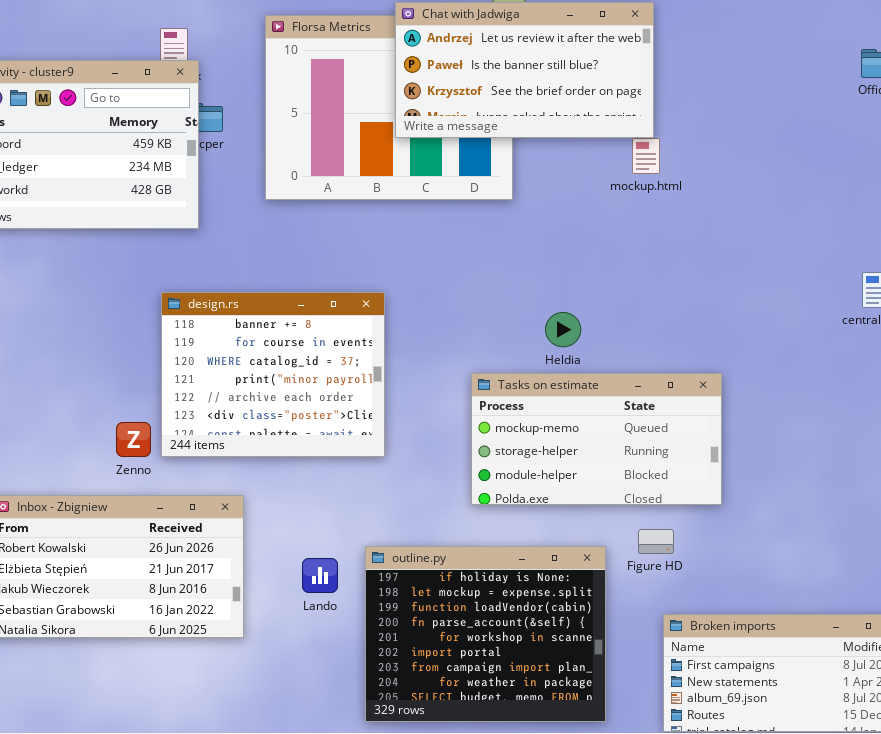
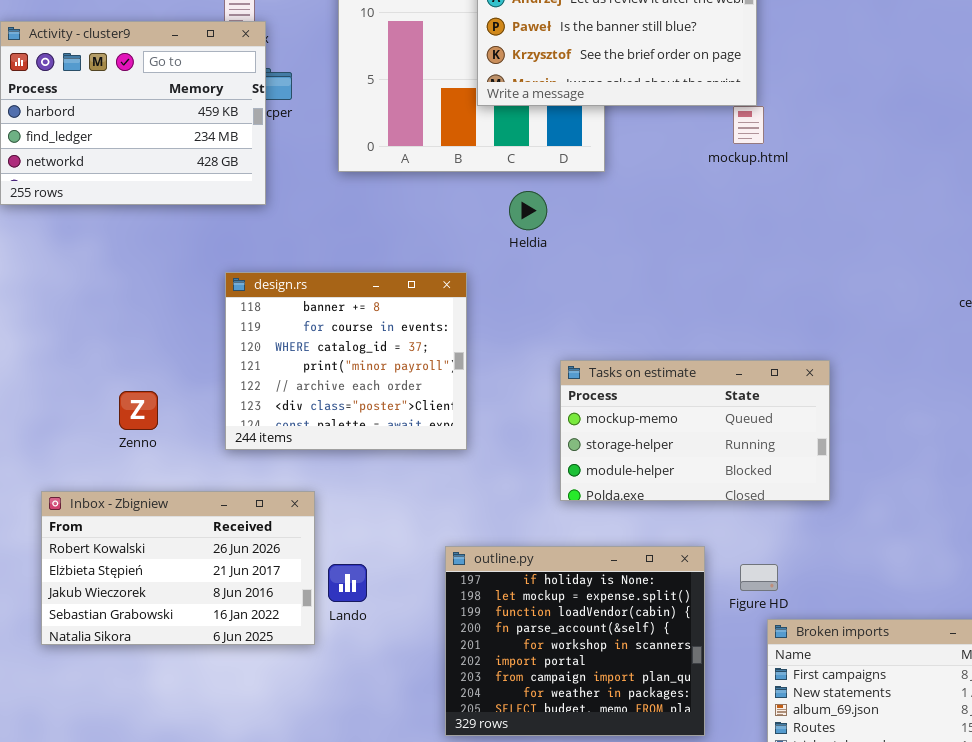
Heldia: [545,312,581,347] -> [509,191,547,230], moved
Zenno: [116,422,151,457] -> [119,391,158,430], moved
Figure HD: [638,529,674,554] -> [740,564,778,591], moved
Lando: [302,558,338,593] -> [328,564,367,602], moved

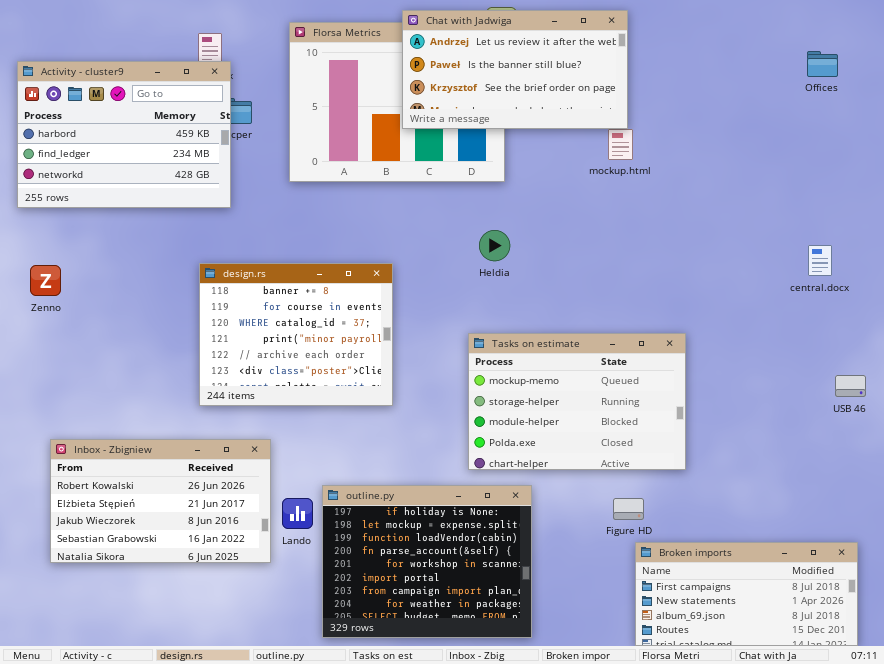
Heldia: [509,191,547,230] -> [479,230,510,261], moved
Tasks on estimate: [560,360,830,501] -> [468,333,686,470], resized
Zenno: [119,391,158,430] -> [30,265,61,296], moved
outline.py: [445,546,705,736] -> [322,485,532,638], moved

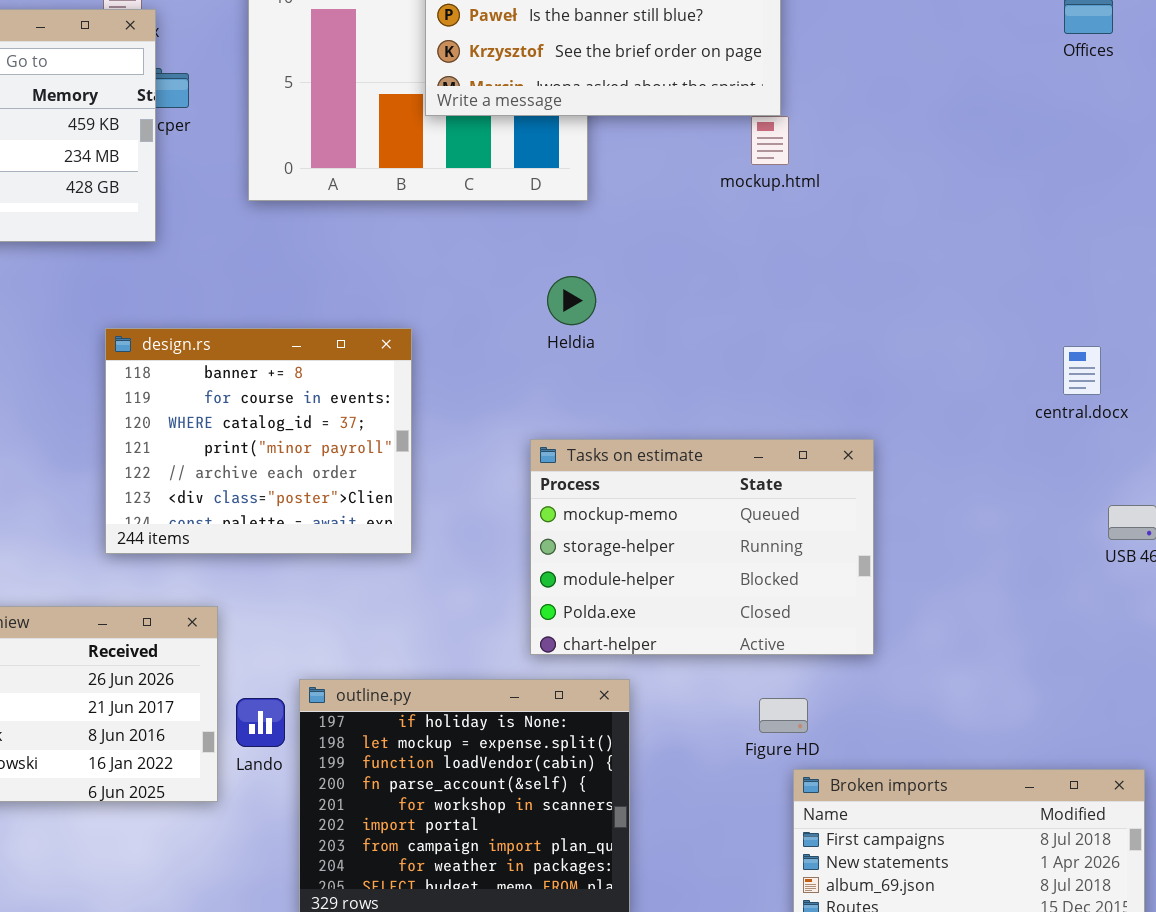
central.docx: [808,245,832,276] -> [1063,346,1101,395], moved

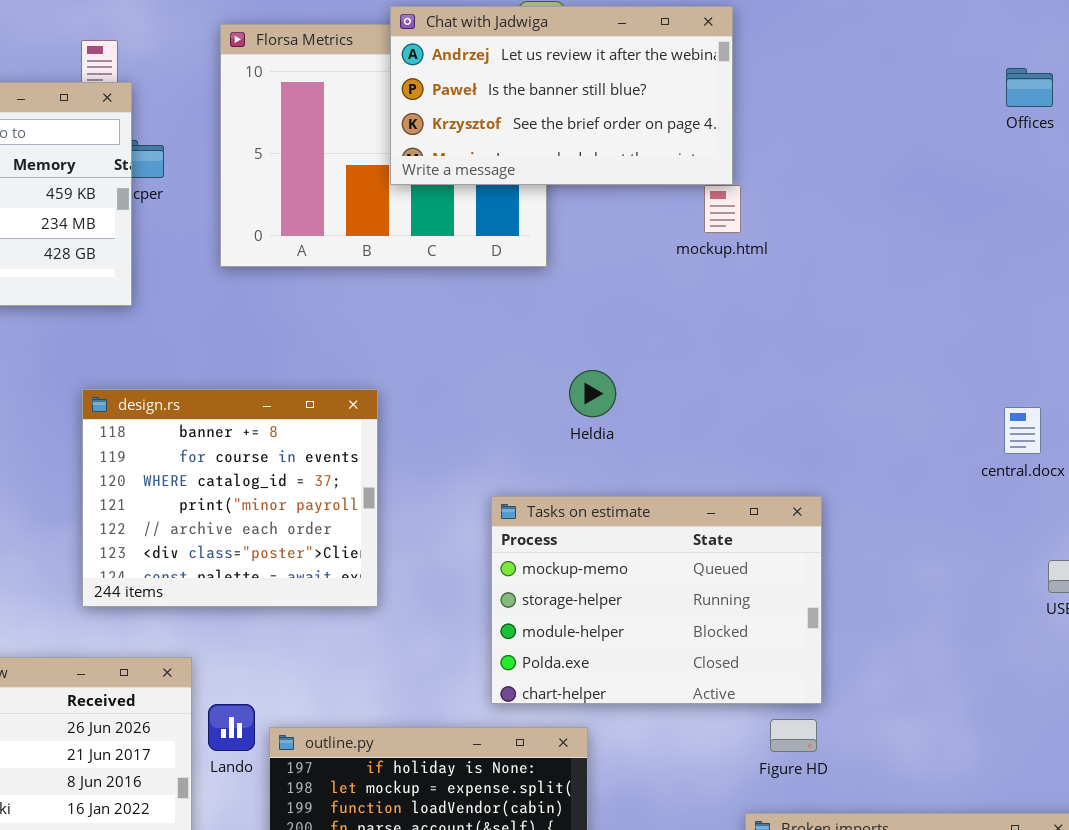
Heldia: [547,276,596,325] -> [569,370,616,417], moved
Lando: [236,698,285,747] -> [208,704,255,751], moved
Figure HD: [759,698,808,733] -> [770,719,817,752], moved

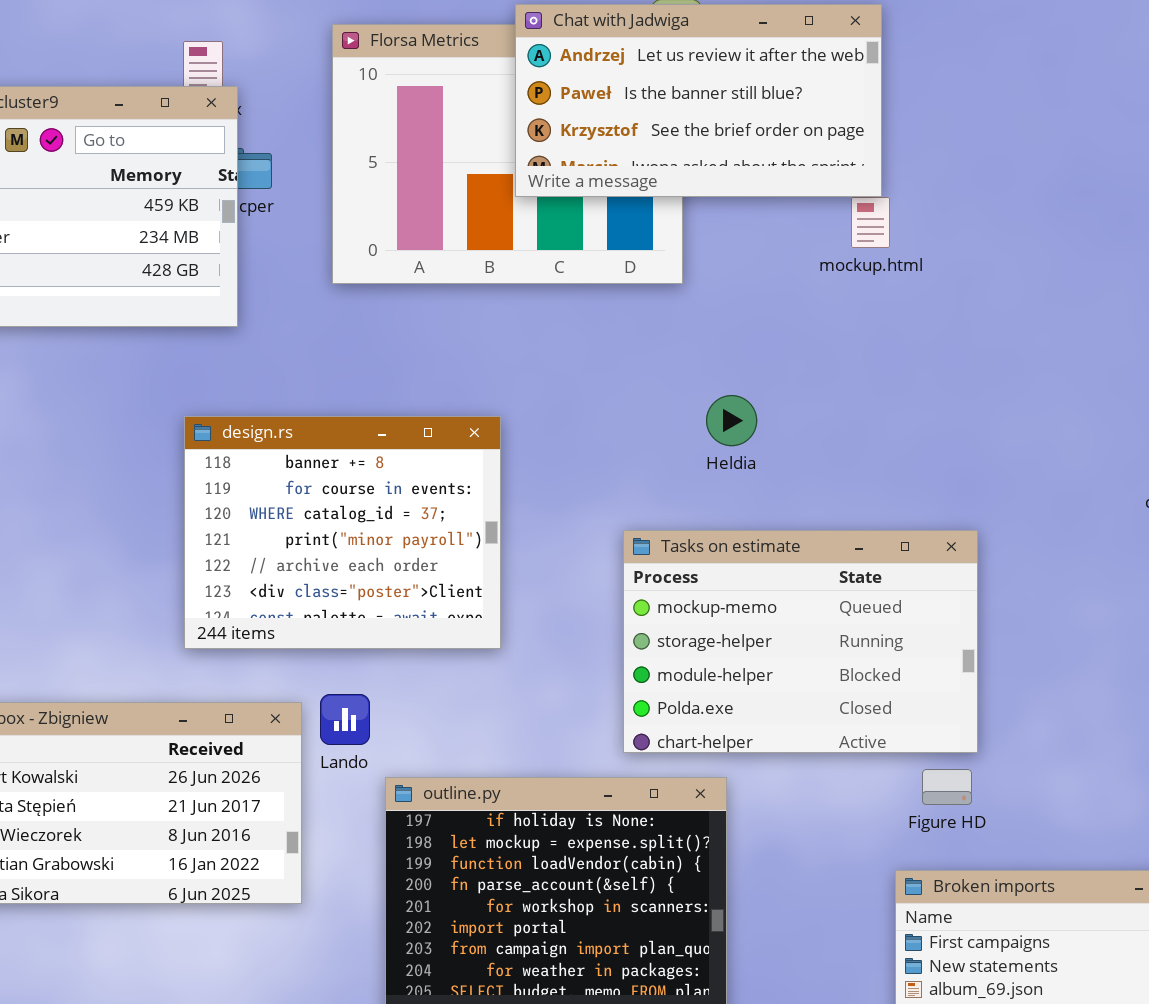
Lando: [208,704,255,751] -> [320,694,370,745], moved

